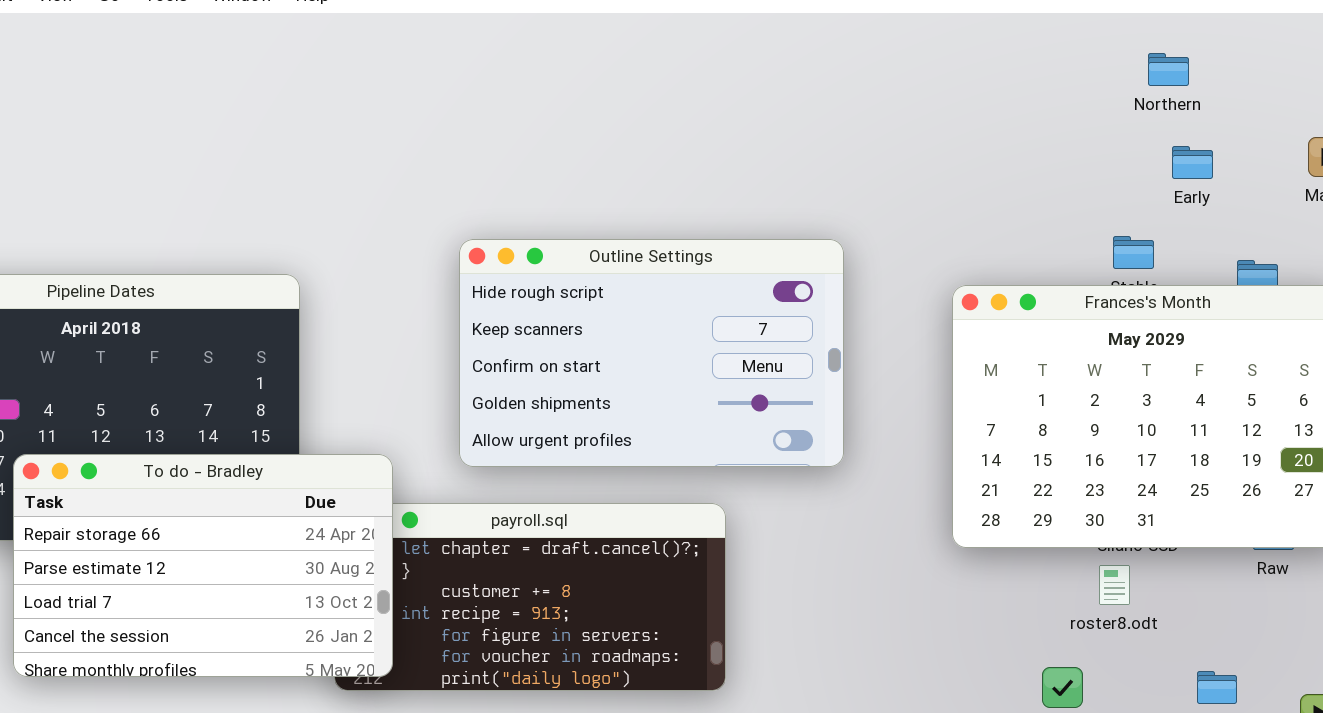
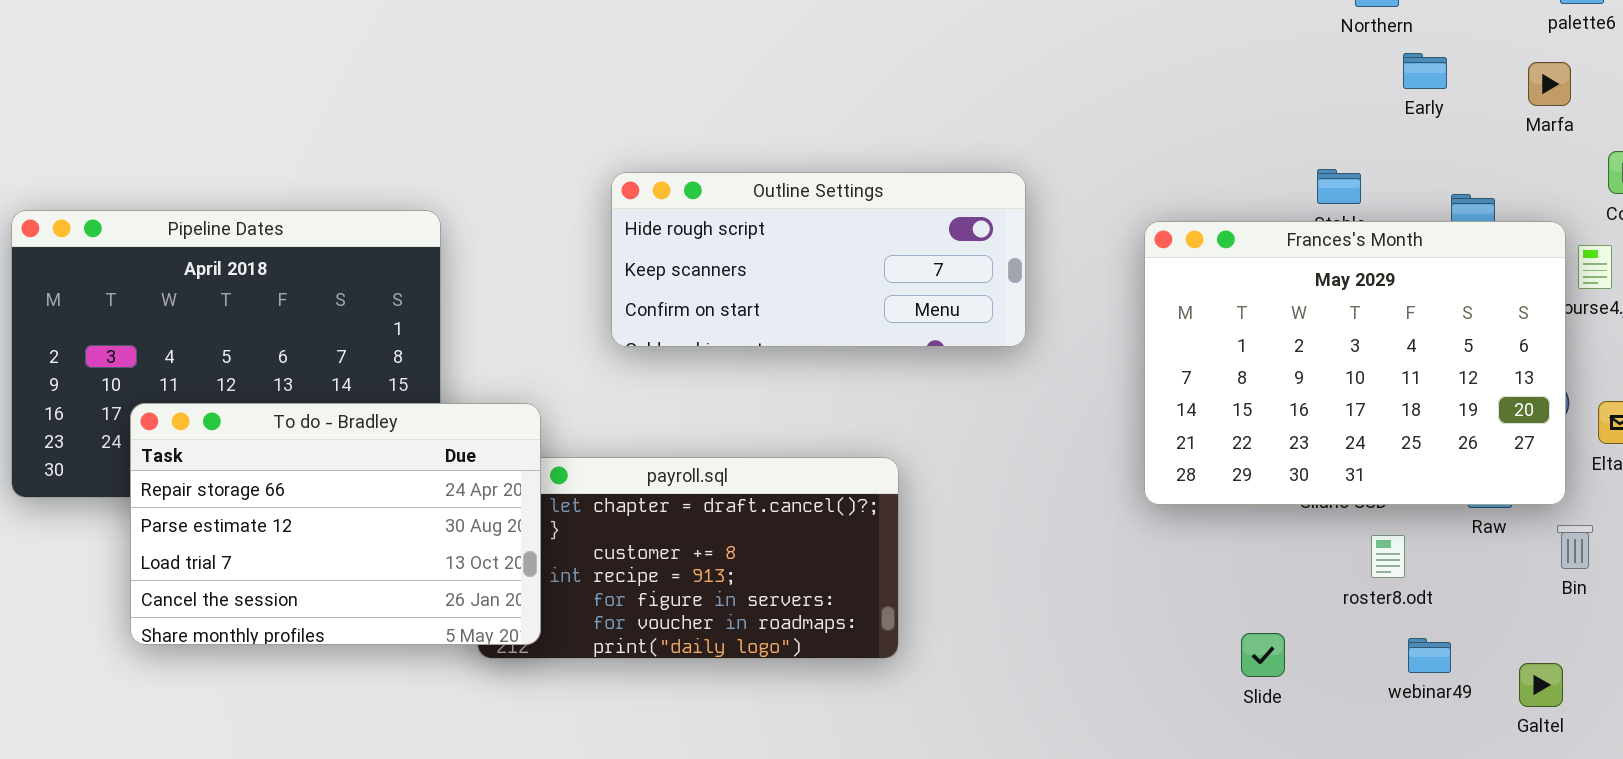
Early: [1172,146,1213,179] -> [1403,53,1447,89], moved
Outline Settings: [459,239,844,467] -> [611,172,1026,347], resized
roster8.odt: [1099,565,1130,605] -> [1371,535,1405,578], moved

